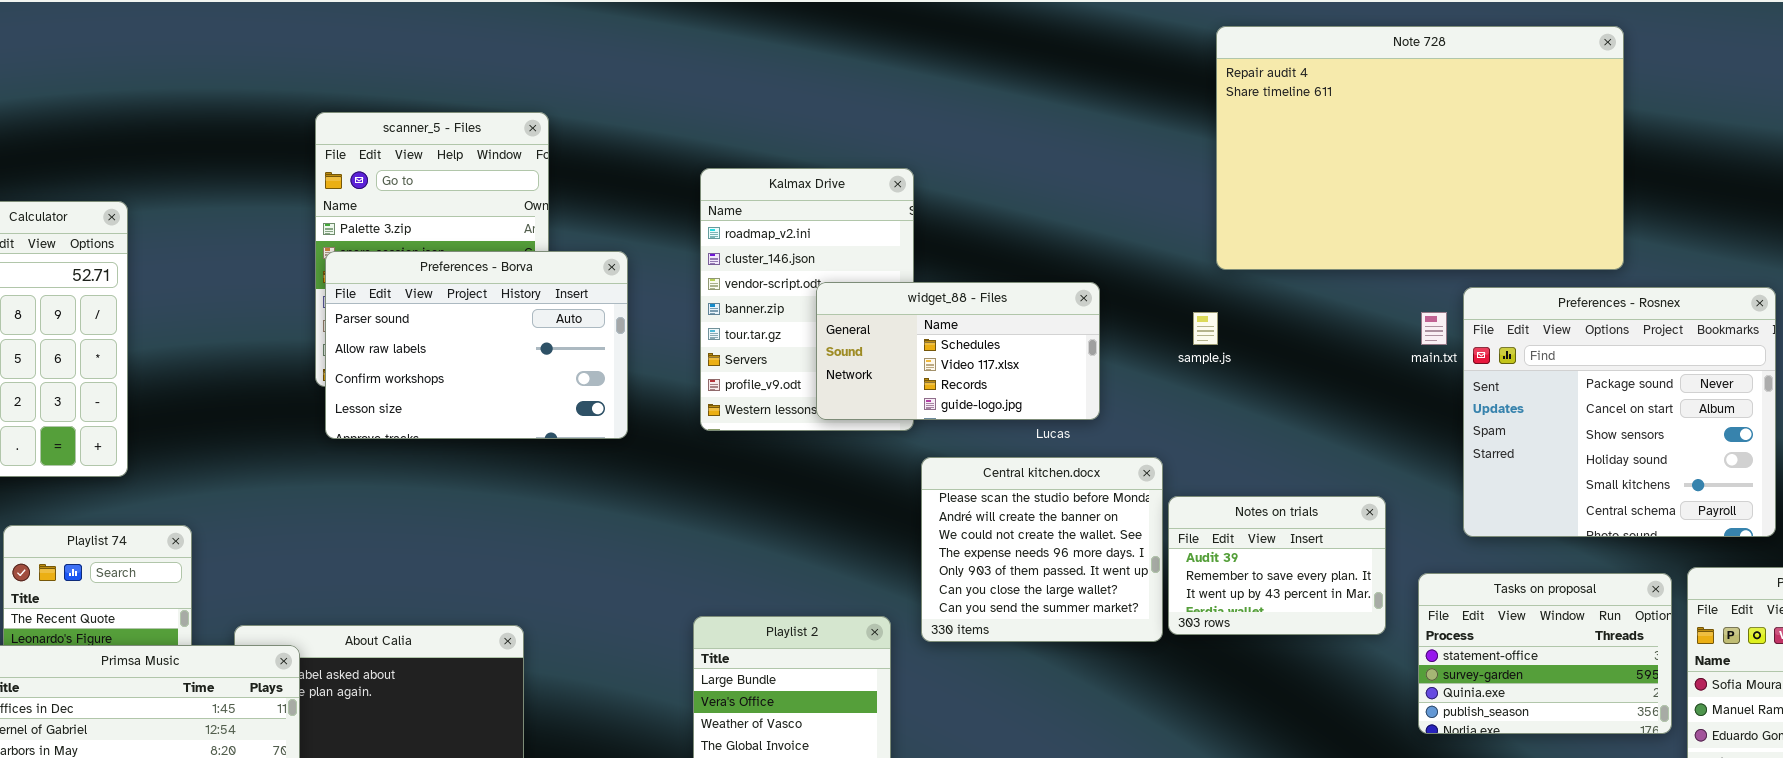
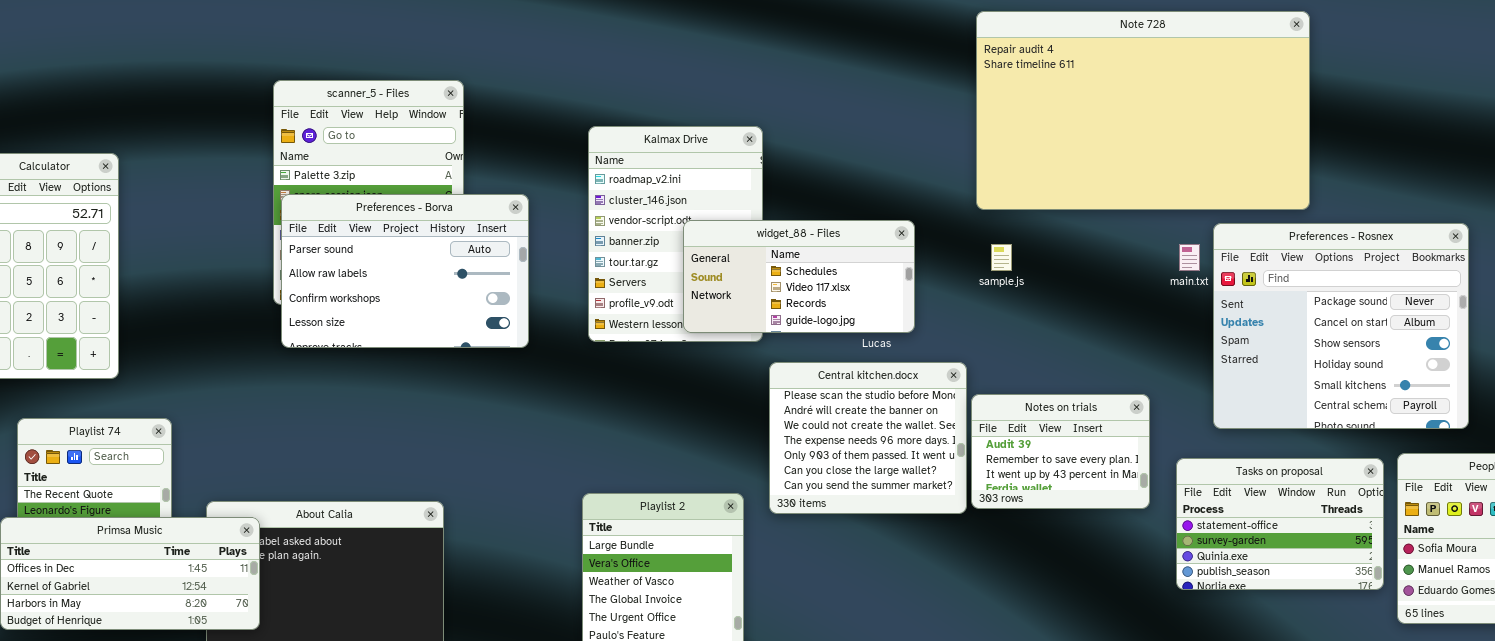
Note 728: [1216,26,1624,270] -> [976,11,1310,210], moved

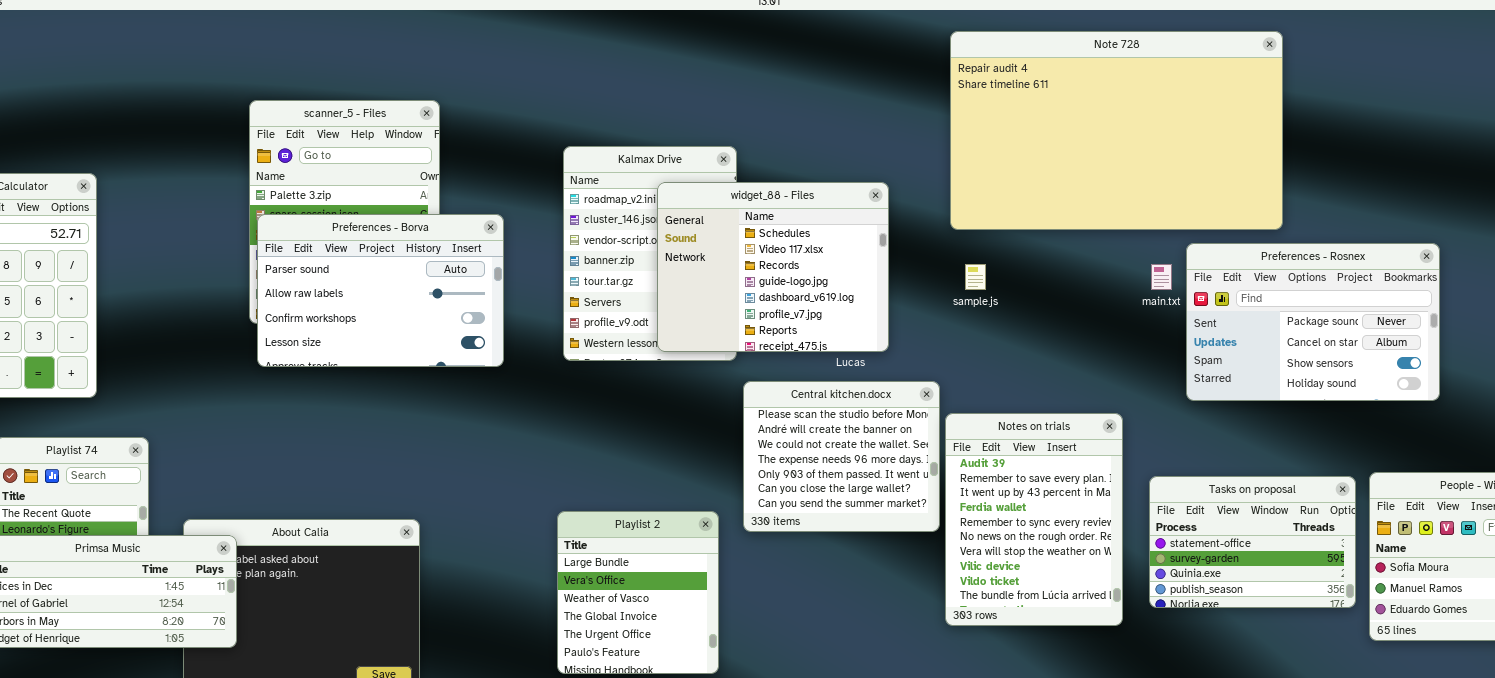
widget_88 - Files: [683,220,915,333] -> [657,182,889,352], resized
Preferences - Rosnex: [1213,223,1469,429] -> [1186,243,1440,401], resized
Notes on trials: [971,394,1150,509] -> [945,413,1123,626], resized

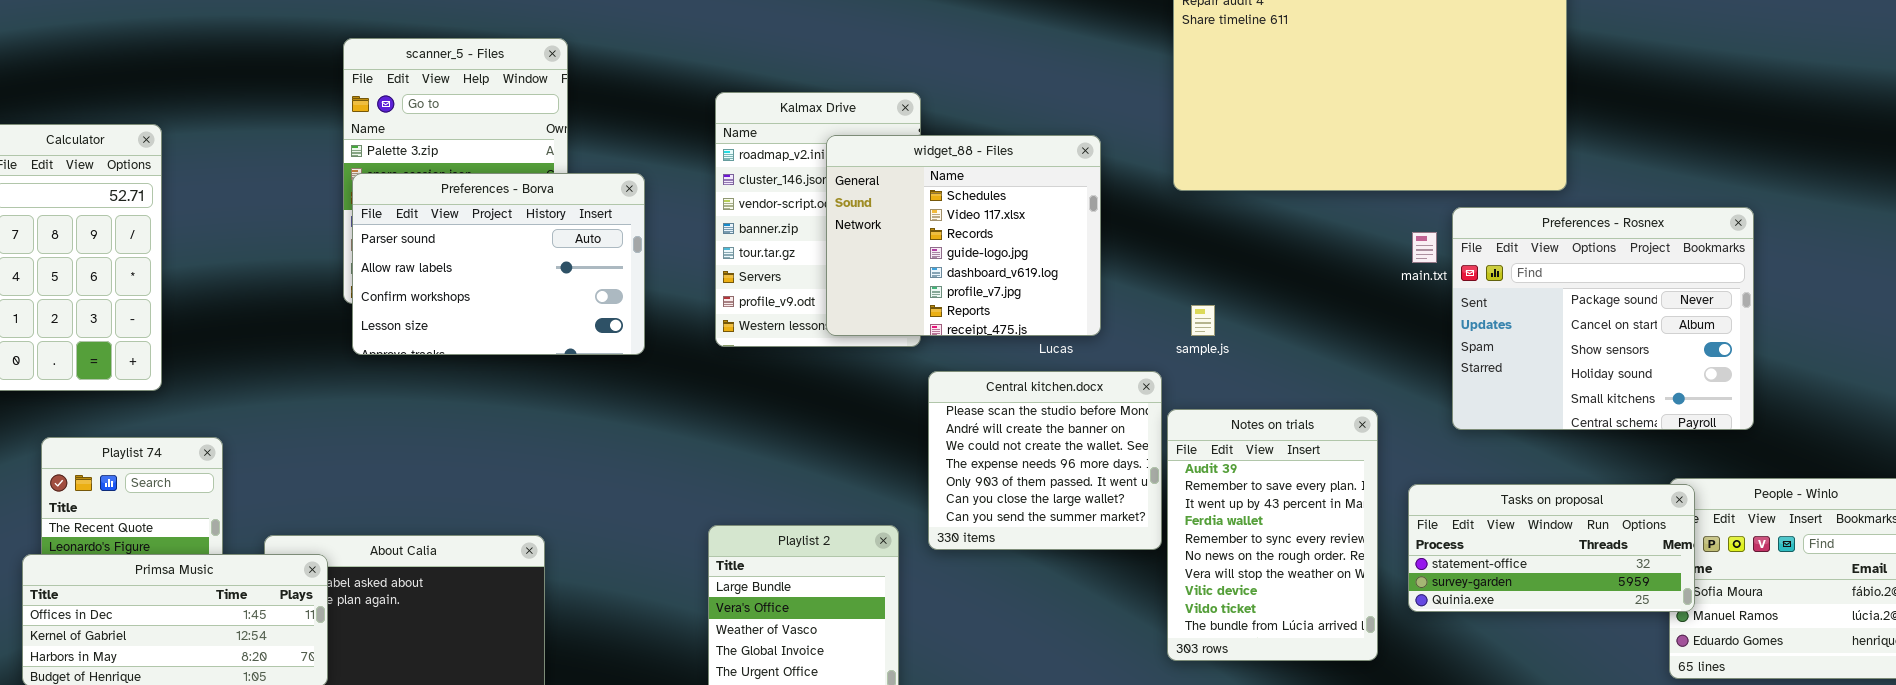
Preferences - Rosnex: [1186,243,1440,401] -> [1452,207,1754,430], resized
sample.js: [965,264,986,290] -> [1191,305,1215,336], moved
Tasks on proposal: [1149,476,1356,608] -> [1408,484,1695,612], resized

